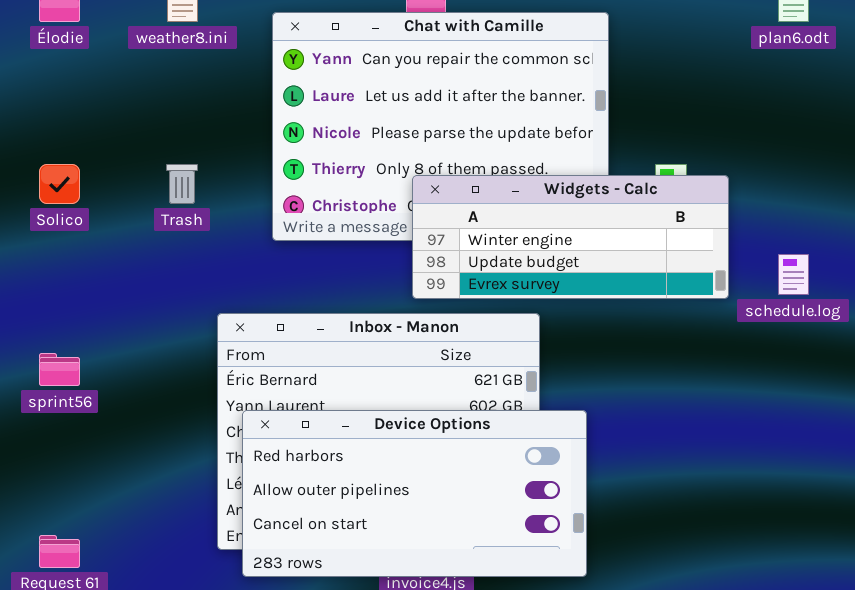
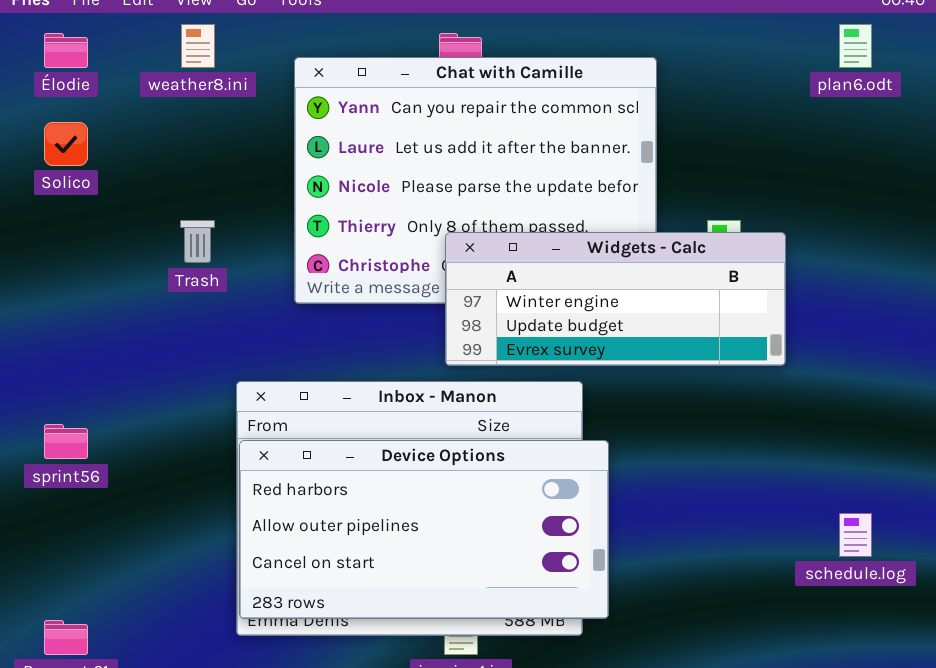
Solico: [39,164,80,204] -> [44,122,88,166], moved
schedule.log: [778,254,809,295] -> [839,513,872,557], moved
Device Options: [242,410,587,577] -> [239,440,609,619], moved

